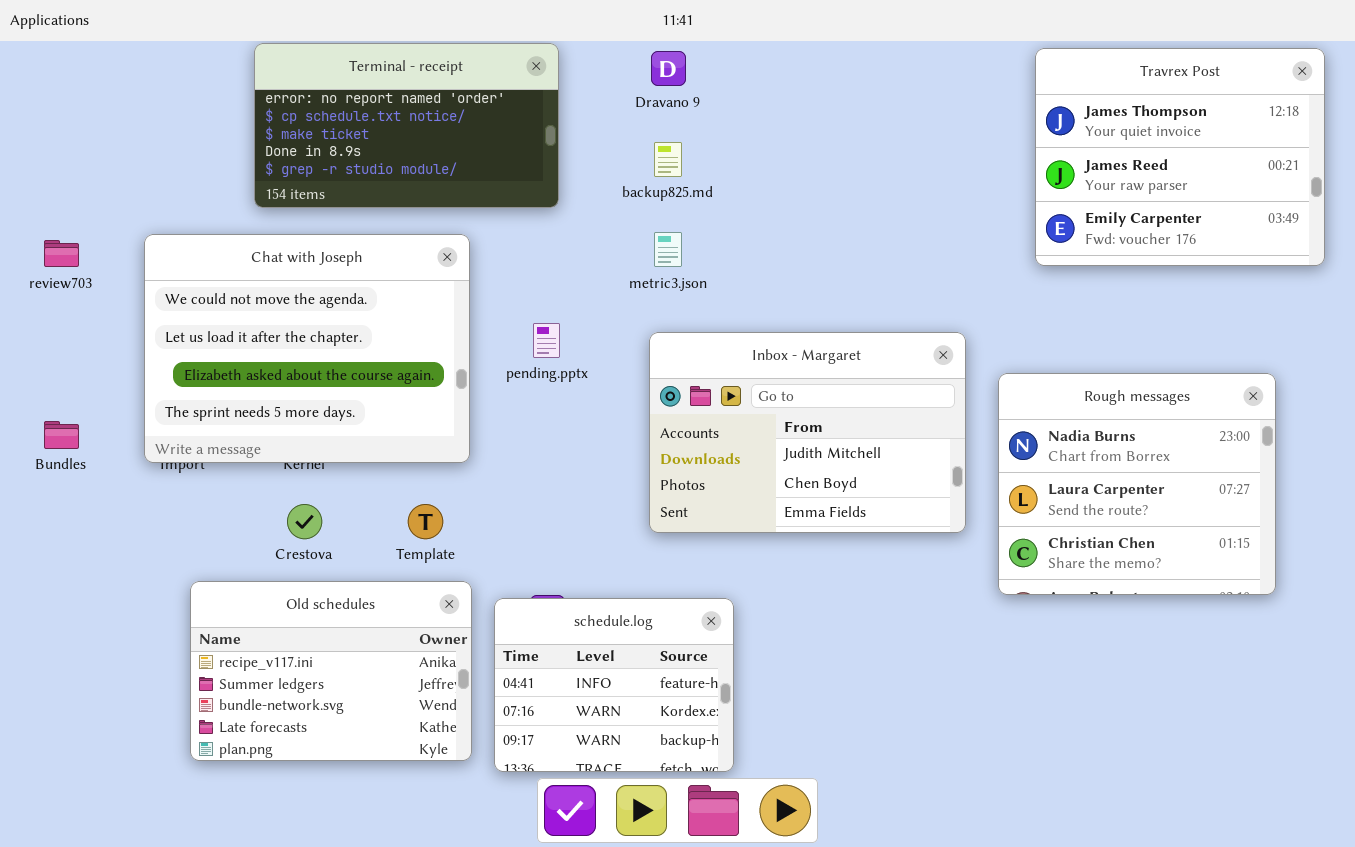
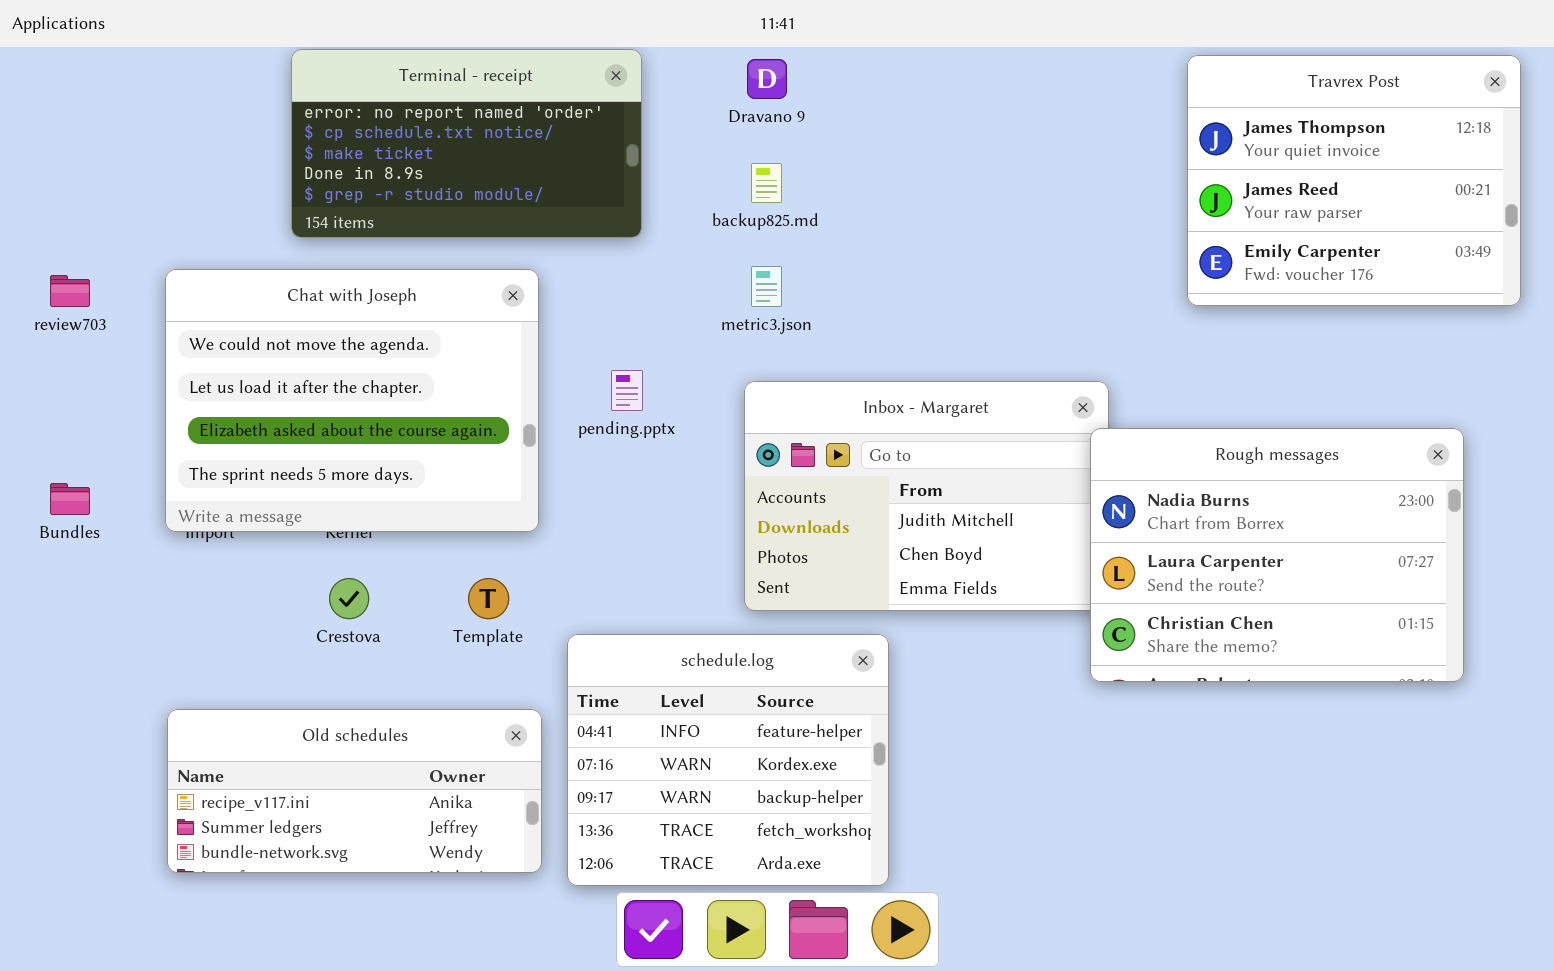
Rough messages: [998,373,1276,595] -> [1090,428,1464,682], resized
Old schedules: [190,581,472,761] -> [167,709,542,873], resized
schedule.log: [494,598,734,772] -> [567,634,889,886], resized

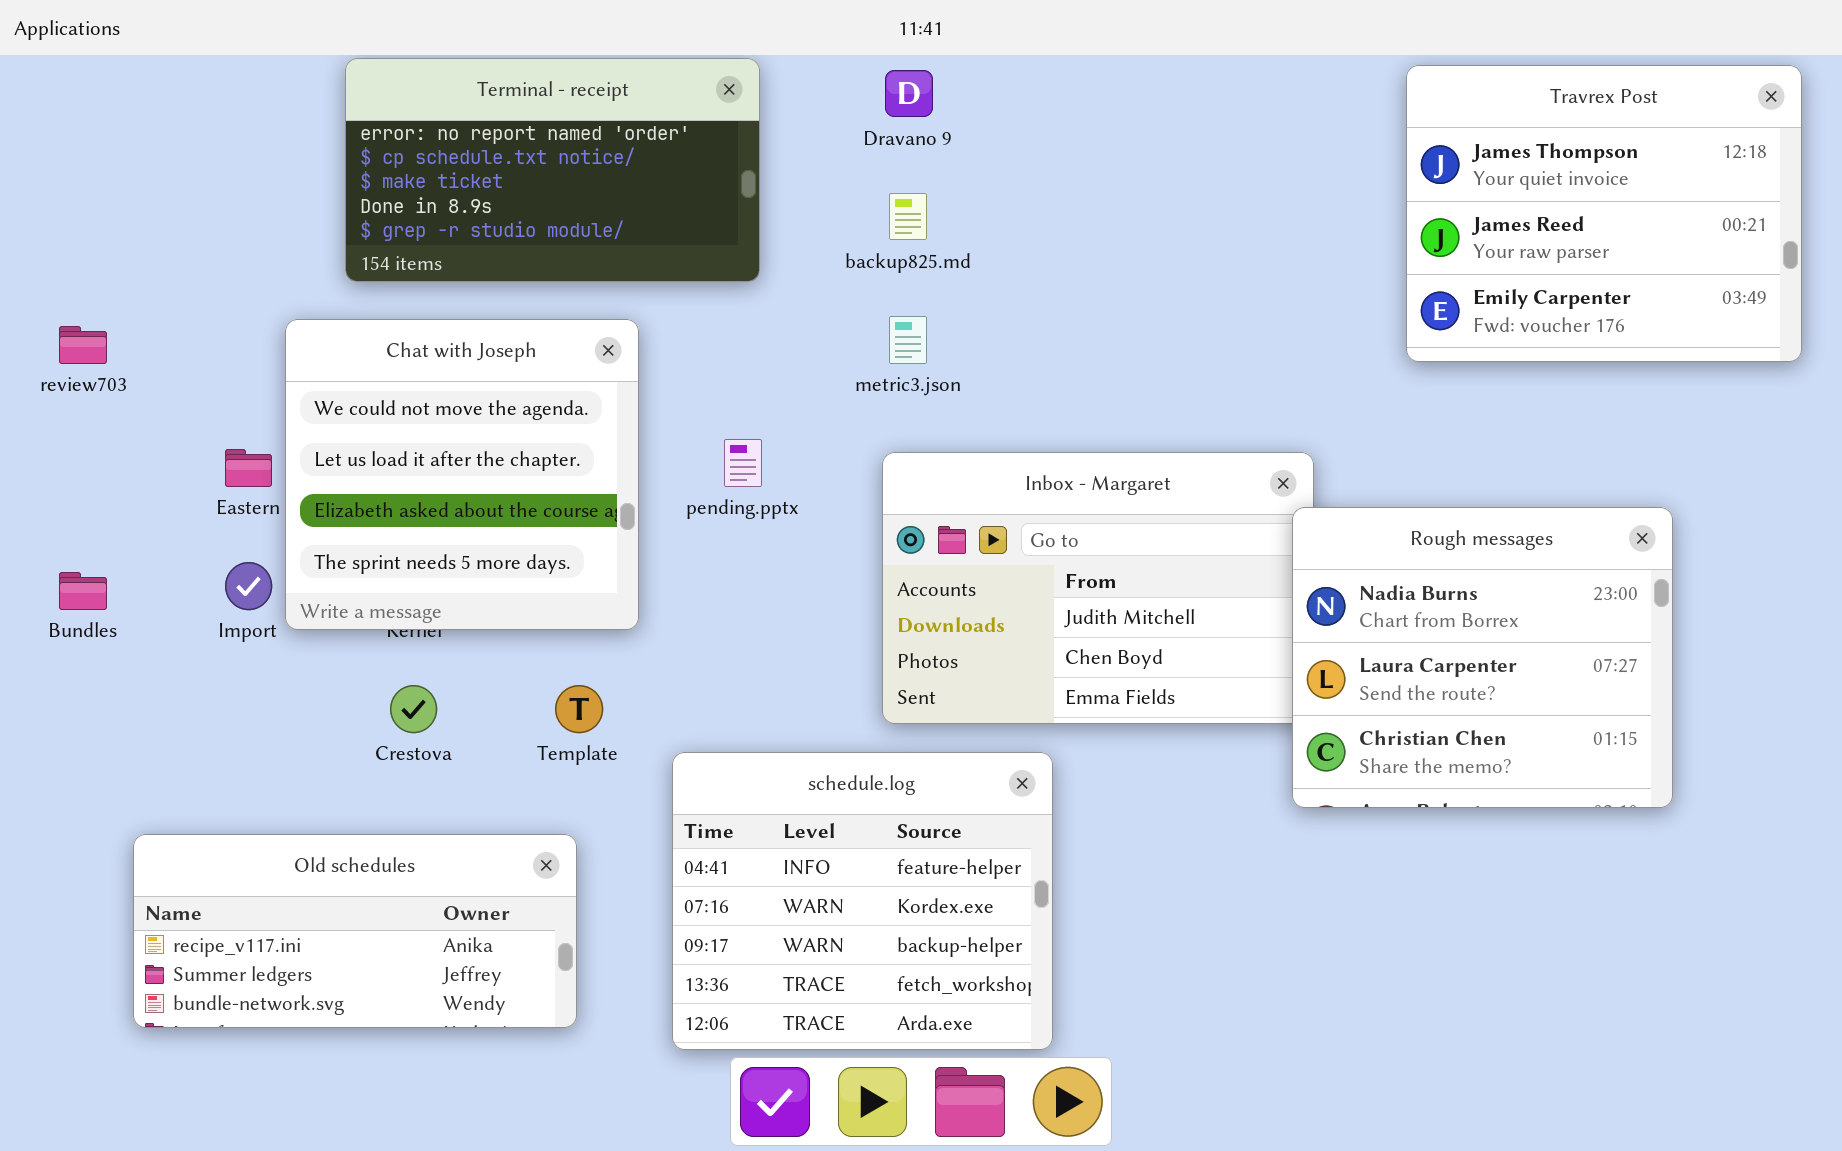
Chat with Joseph: [165,269,539,532] -> [285,319,639,630], resized
Rough messages: [1090,428,1464,682] -> [1292,507,1673,808], resized
Old schedules: [167,709,542,873] -> [133,834,577,1028], moved

